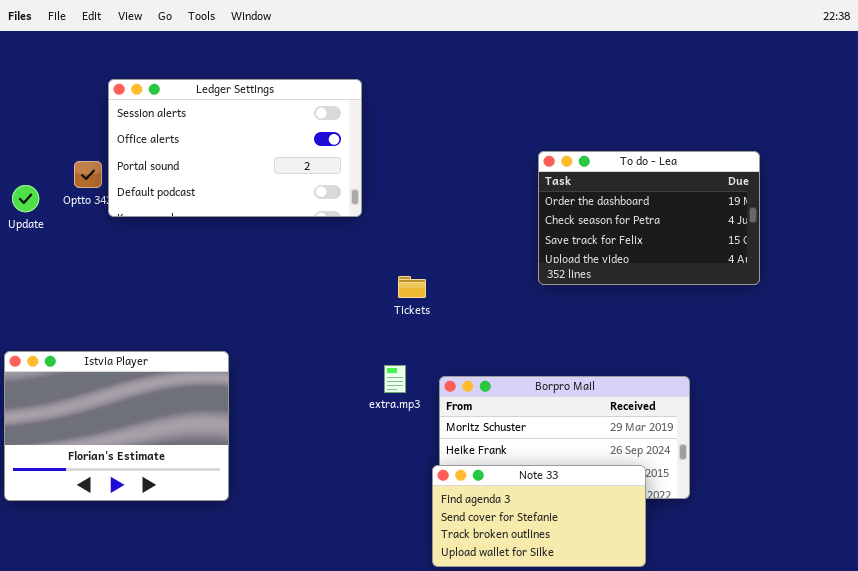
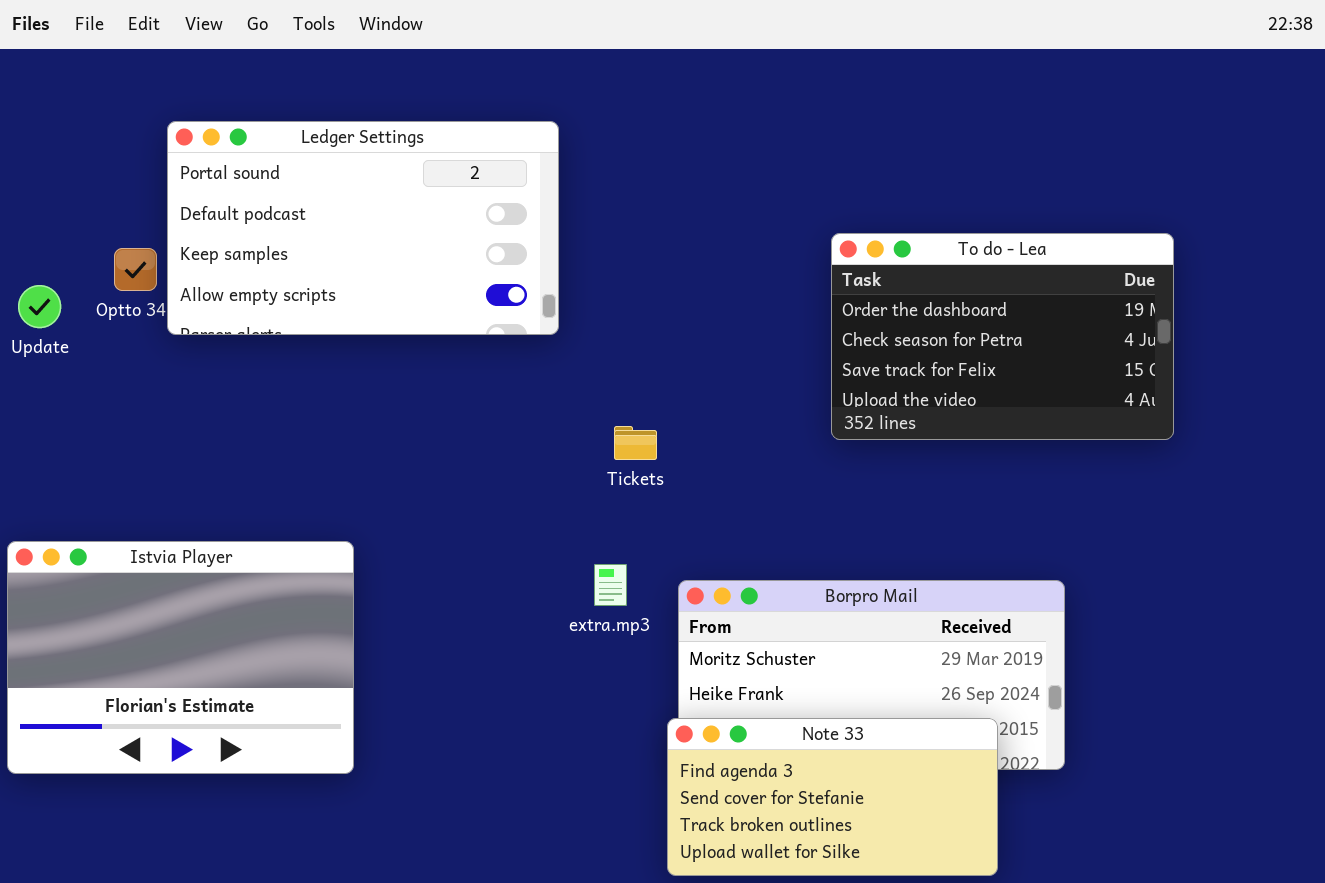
Ledger Settings: [108,79,362,217] -> [167,121,559,335], scrolled down 2 rows

